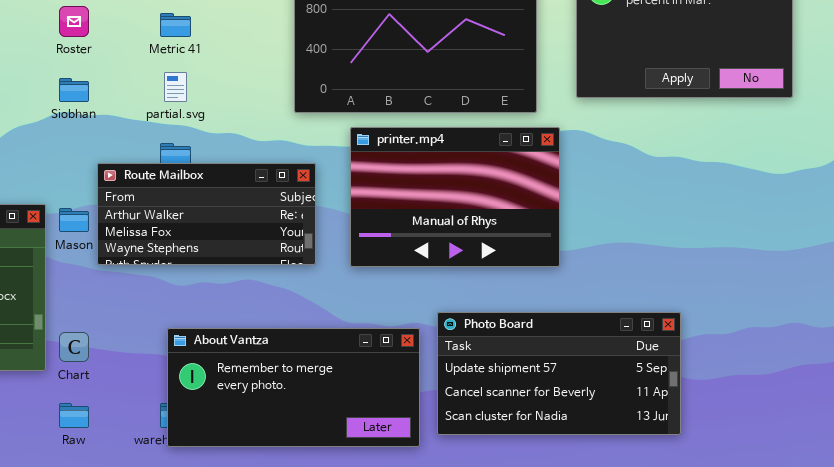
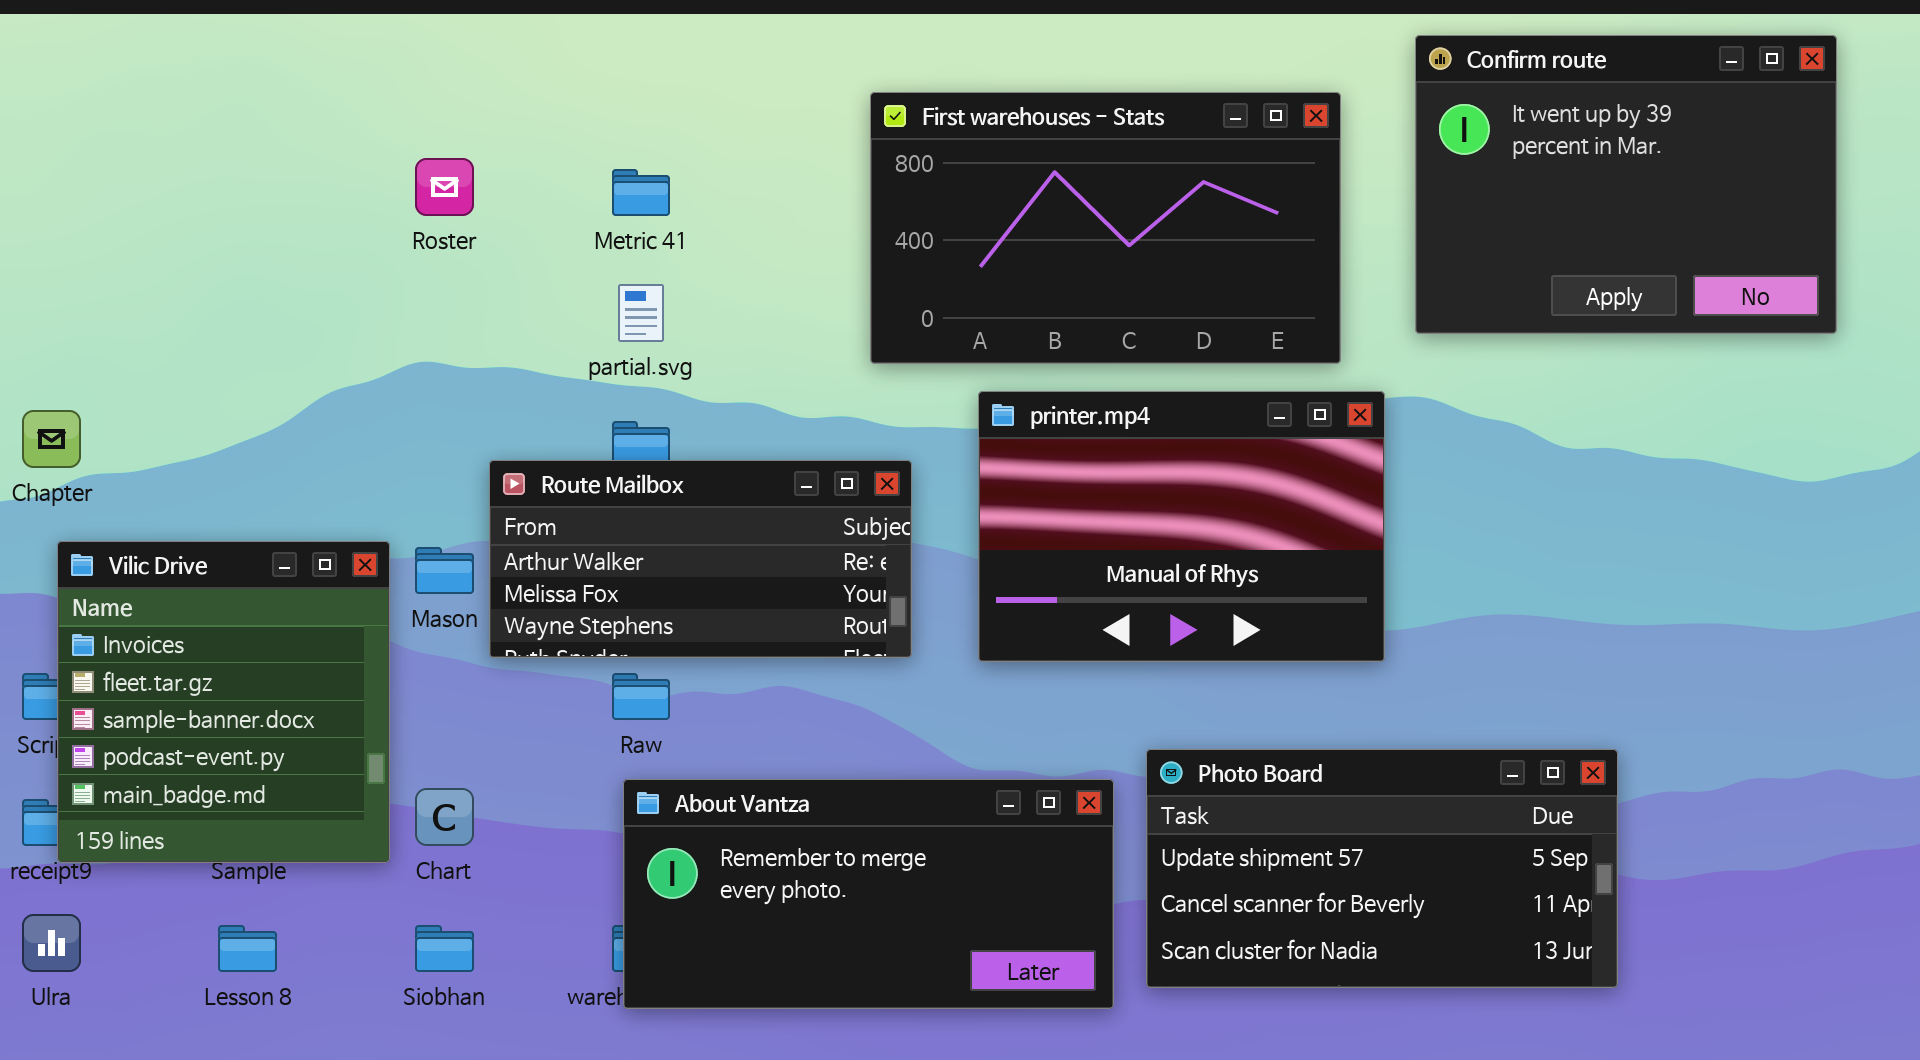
Siobhan: [59,78,89,102] -> [415,925,474,972], moved
Raw: [59,403,89,428] -> [612,673,670,720], moved

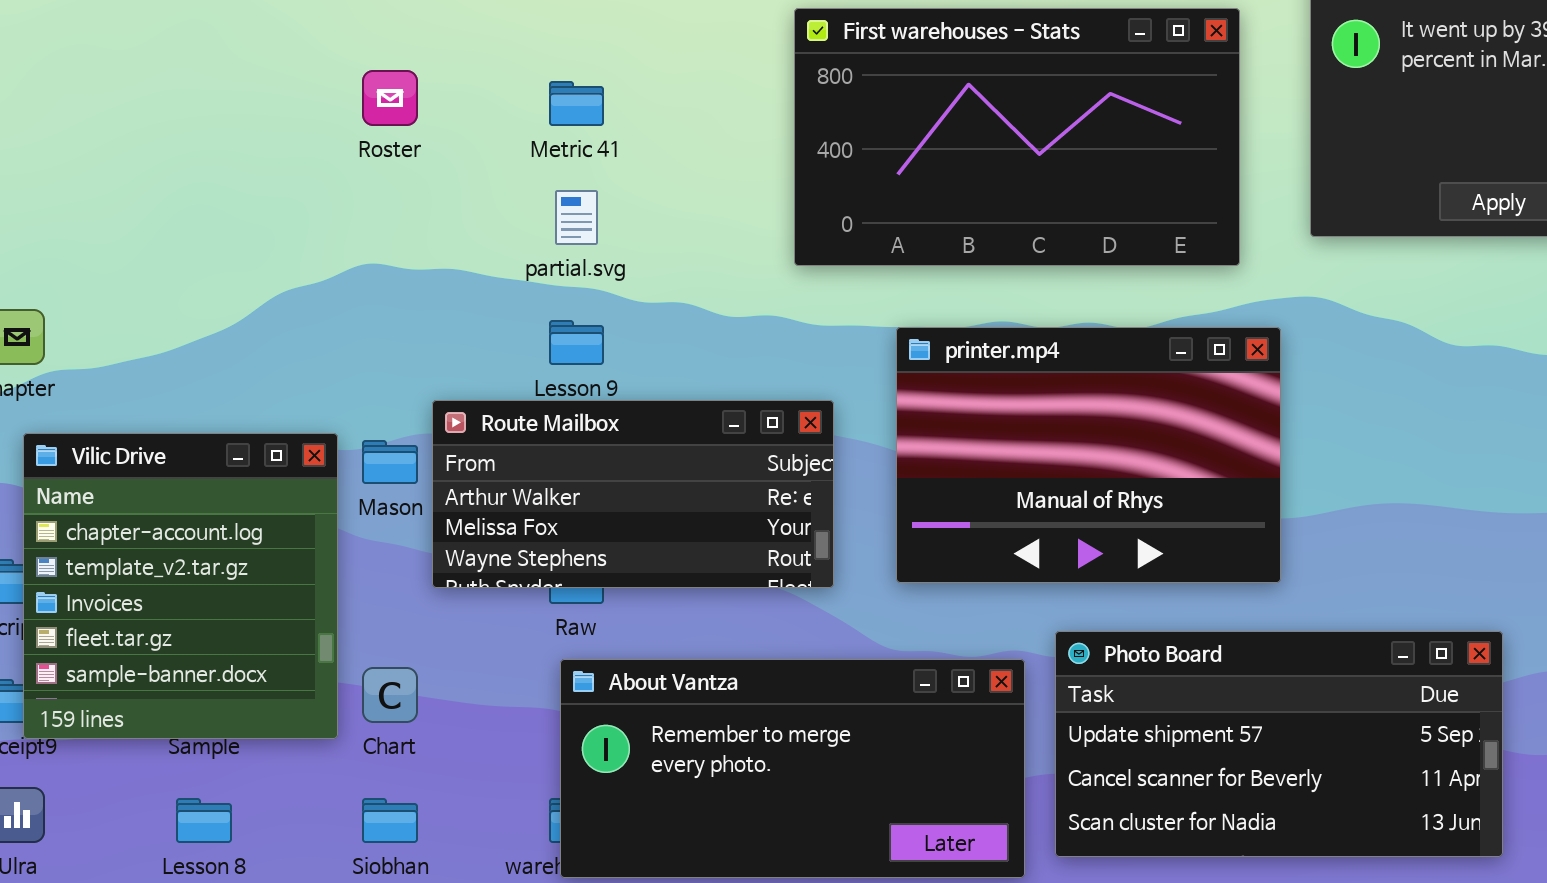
printer.mp4: [978,391,1385,662] -> [896,327,1281,583], moved
Route Mailbox: [489,460,912,658] -> [432,400,834,588], moved
Vilic Drive: [57,541,390,863] -> [23,433,338,739], scrolled up 2 rows

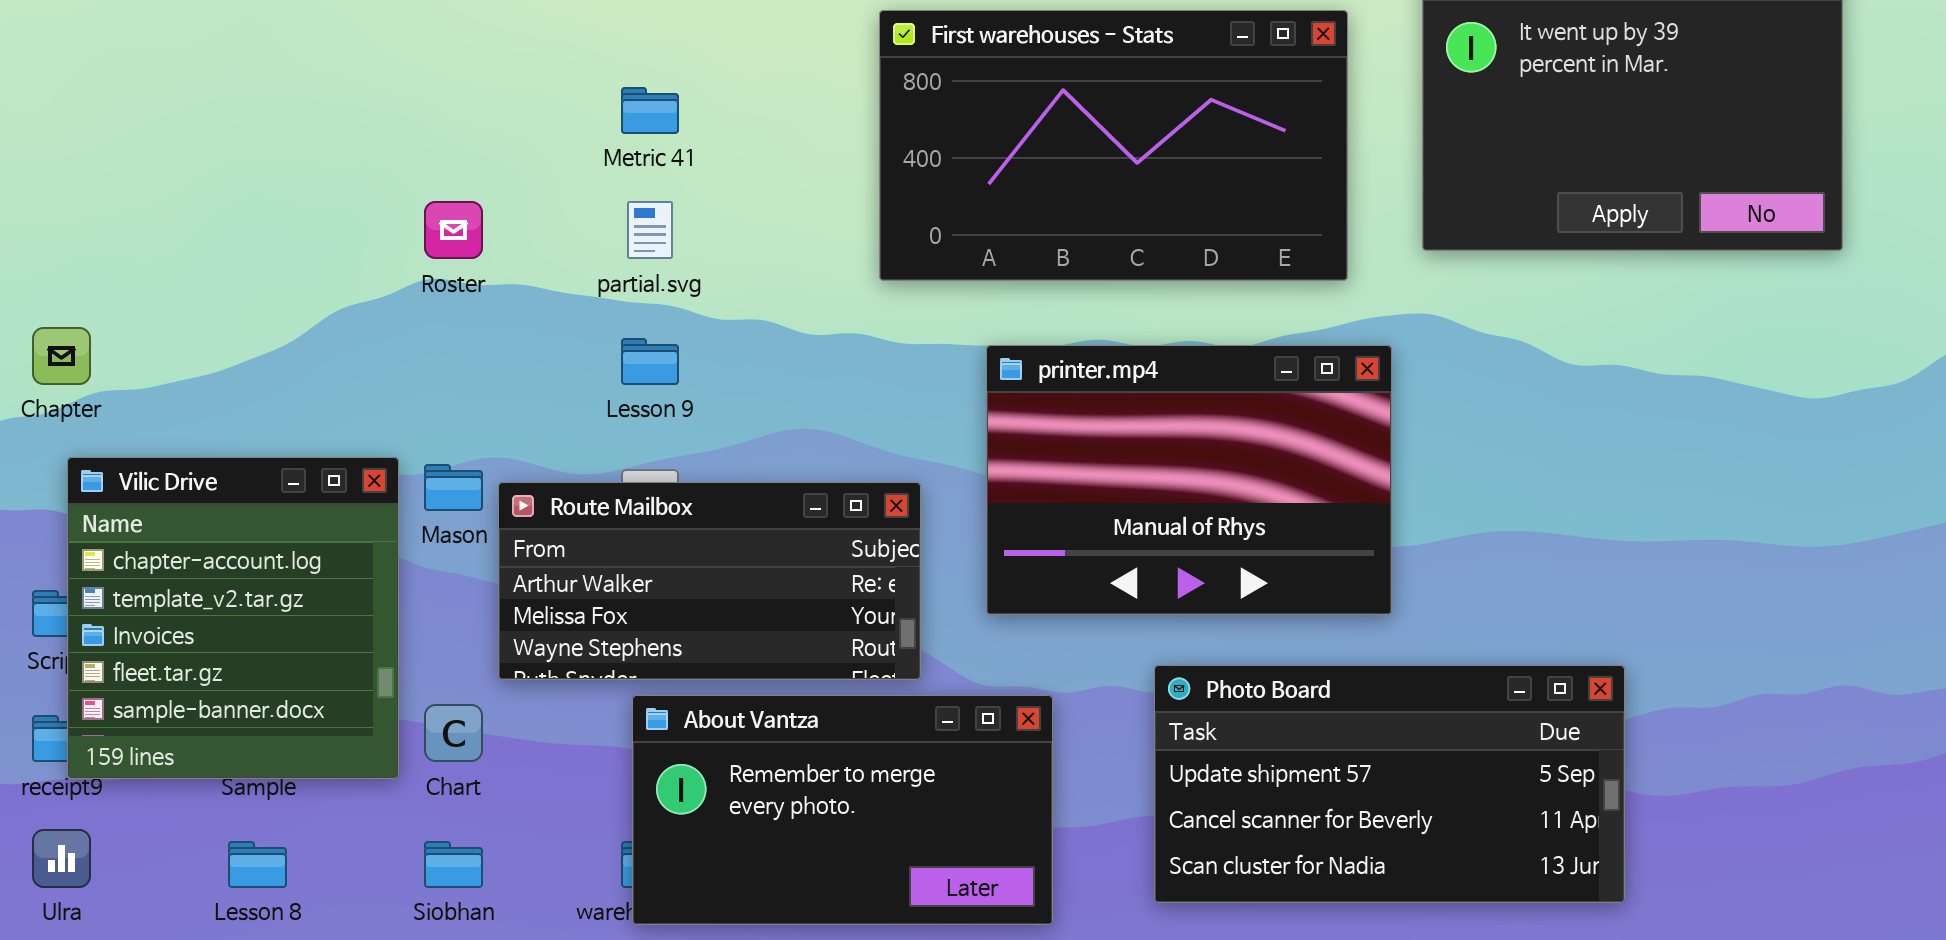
Roster: [362,70,418,126] -> [424,201,483,259], moved
Route Mailbox: [432,400,834,588] -> [498,482,921,680], moved
About Vantza: [560,659,1025,878] -> [632,695,1053,925], resized

